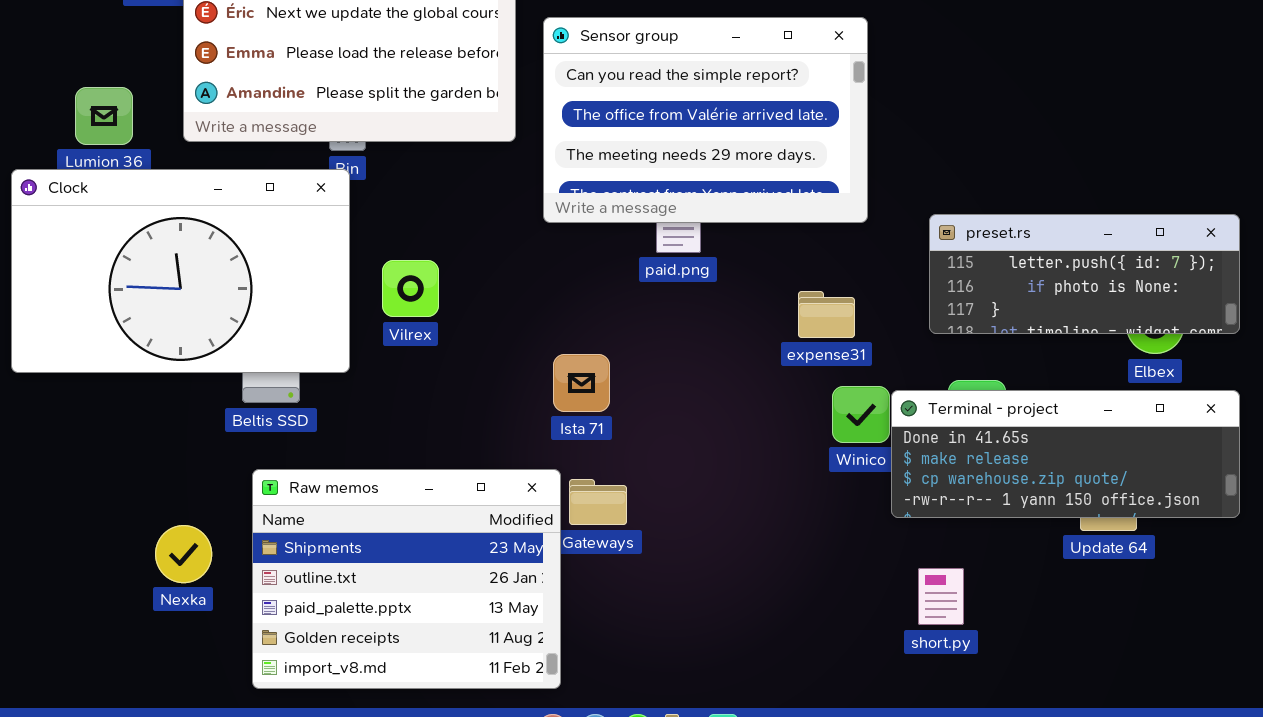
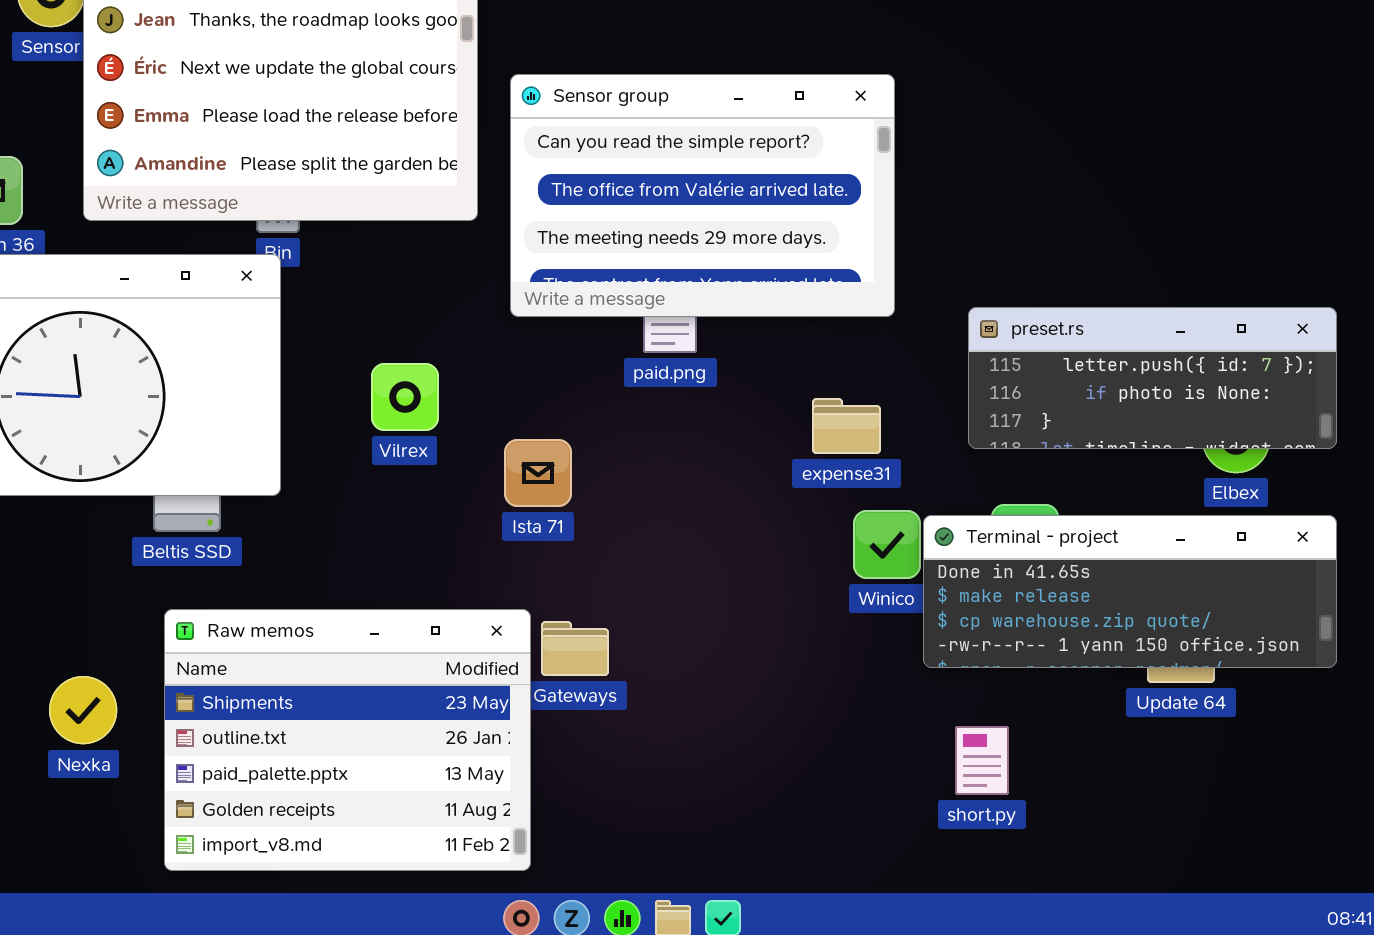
Vilrex: [382,260,439,317] -> [371,363,439,431], moved
Ista 71: [553,354,610,412] -> [504,439,572,507], moved

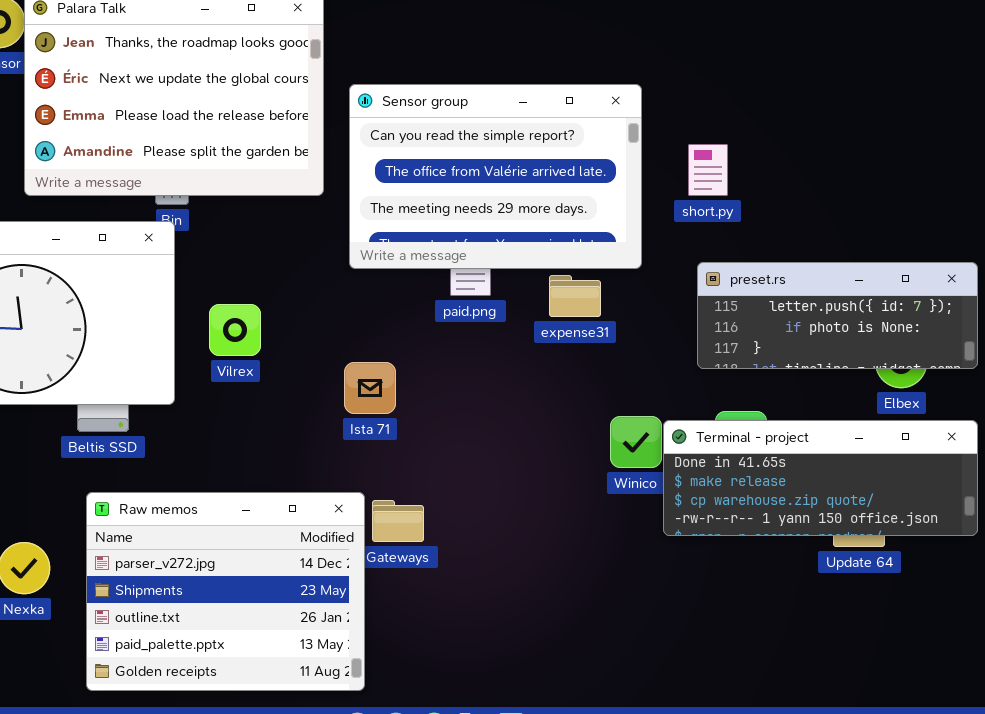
Vilrex: [371,363,439,431] -> [209,304,261,356], moved
expense31: [812,398,881,454] -> [549,275,601,317], moved
Raw memos: [164,609,531,871] -> [86,492,365,691], scrolled up 1 row
short.py: [955,726,1009,795] -> [688,144,728,196], moved

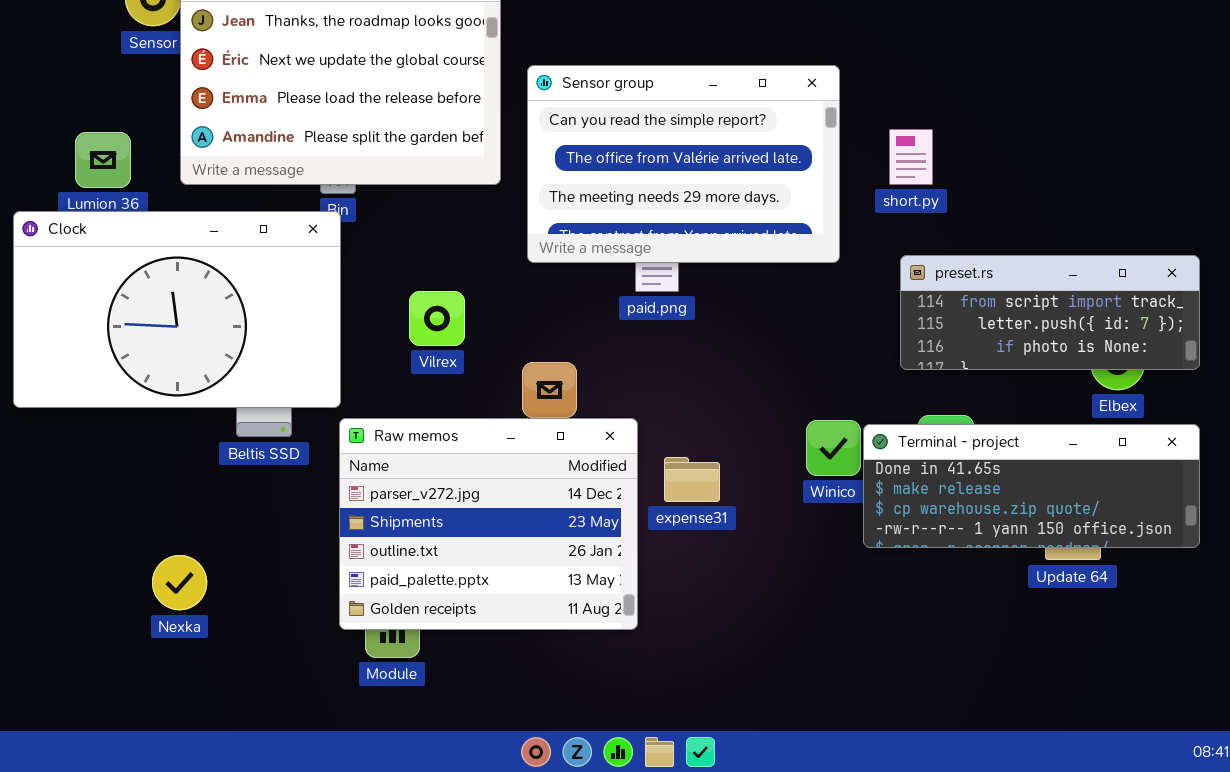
preset.rs: [697,262,978,369] -> [900,255,1200,370], scrolled up 1 row
expense31: [549,275,601,317] -> [664,457,720,502], moved
Vilrex: [209,304,261,356] -> [409,291,465,346], moved
Raw memos: [86,492,365,691] -> [339,418,638,630], moved

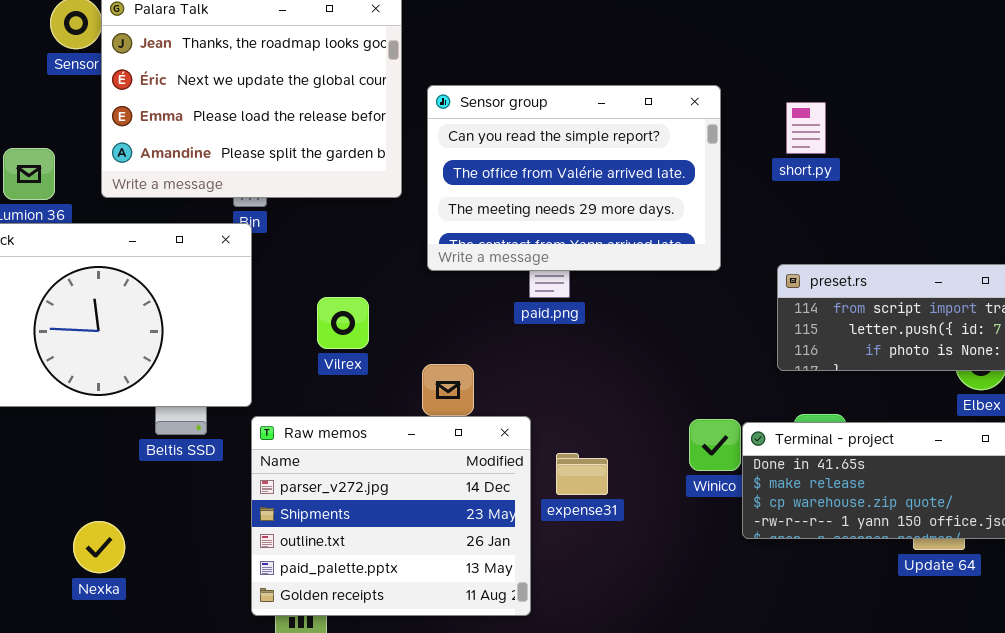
short.py: [889,129,933,185] -> [786,102,826,154], moved
Nexka: [152,555,207,610] -> [73,521,125,573], moved

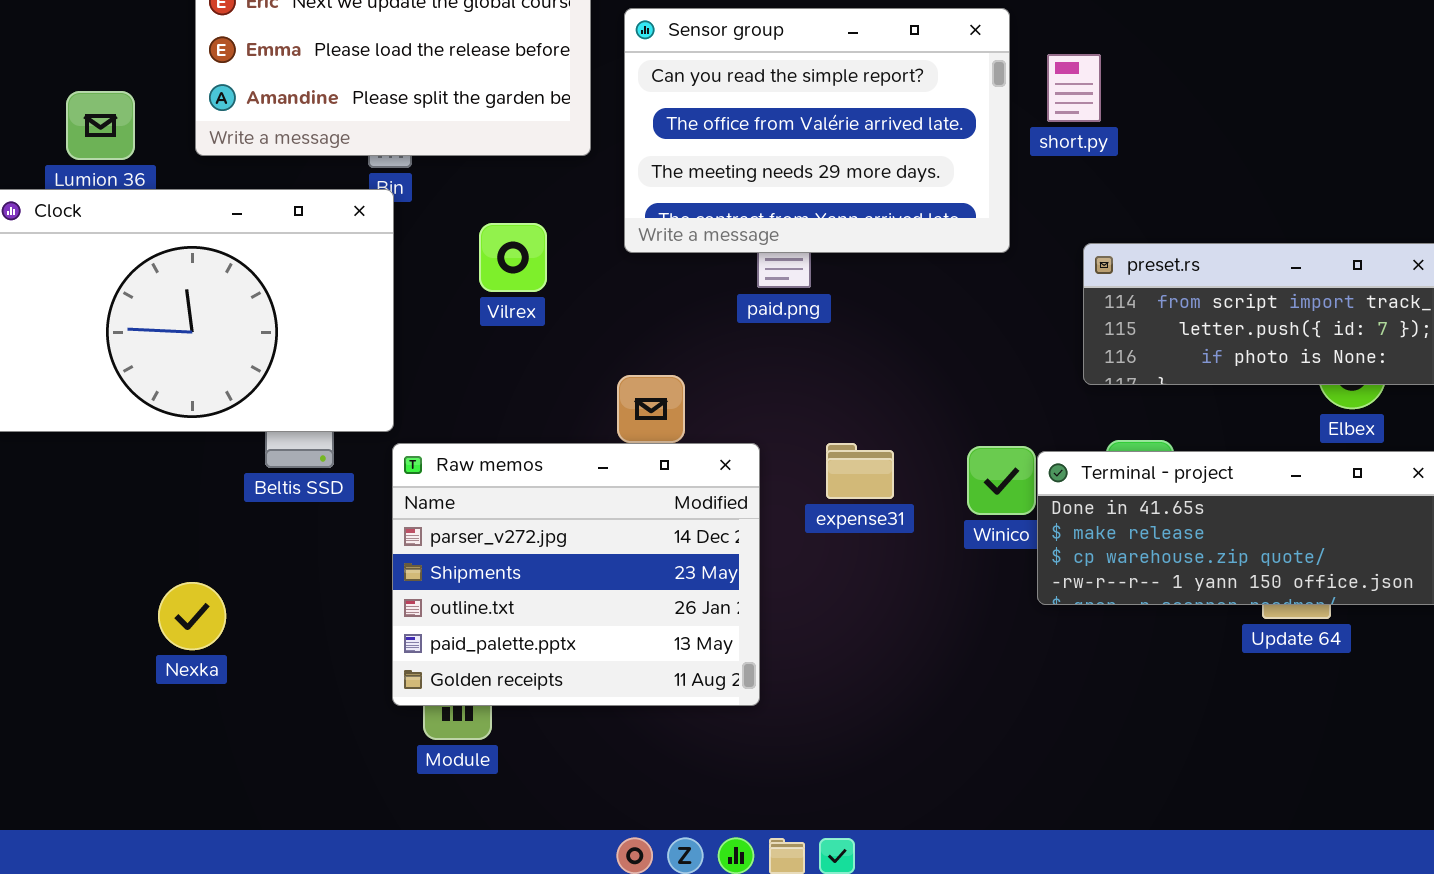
short.py: [786,102,826,154] -> [1047,54,1101,122], moved
Vilrex: [317,297,369,349] -> [479,223,547,292], moved
expense31: [556,453,608,495] -> [826,443,894,499], moved

